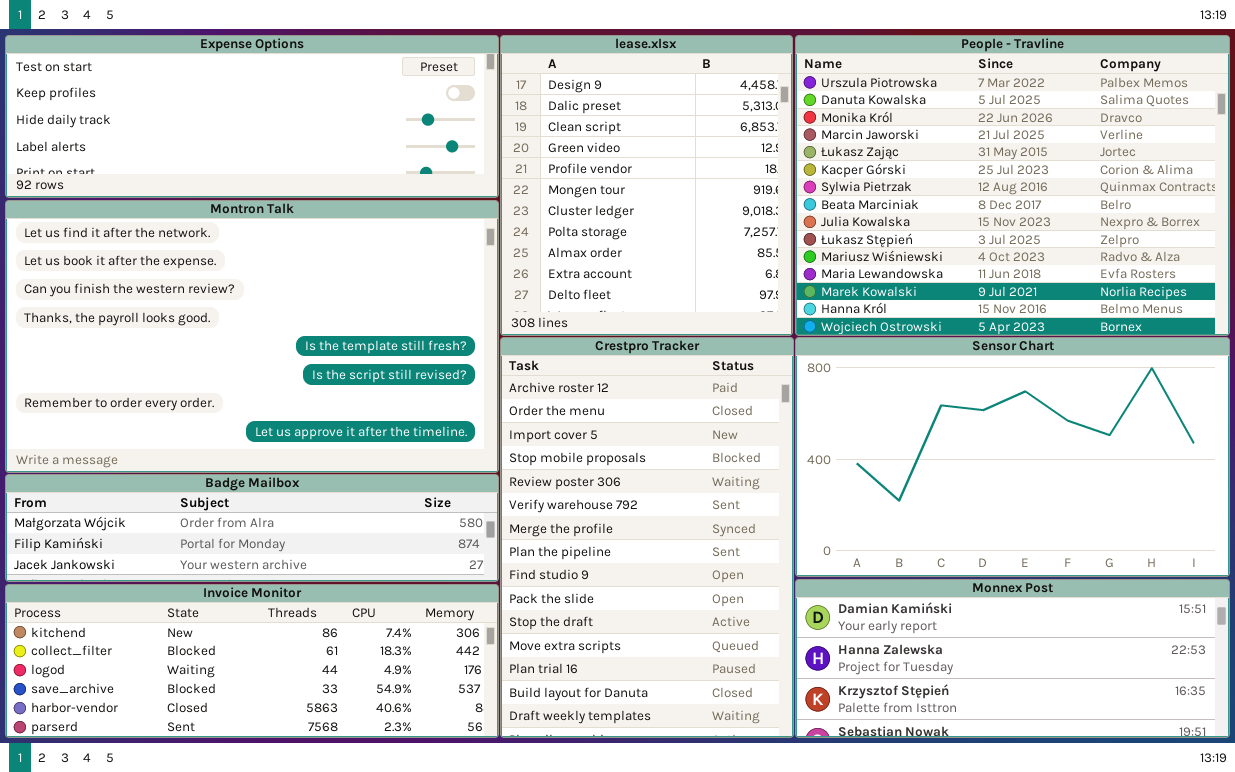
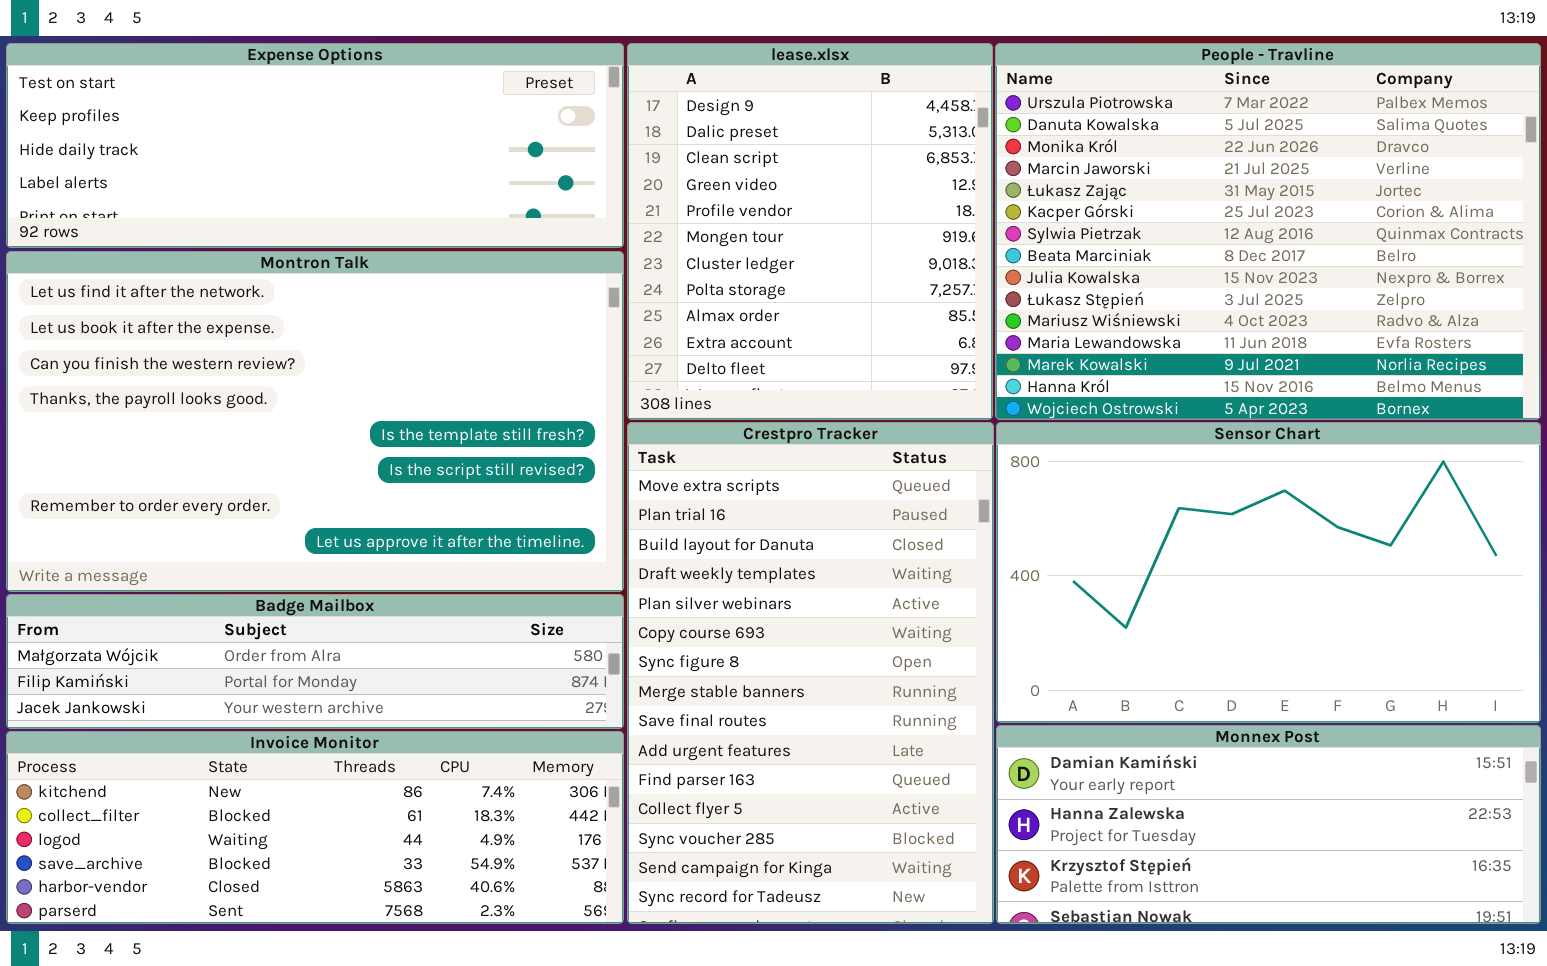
Crestpro Tracker: [500,337,794,738] -> [627,422,994,924], scrolled down 11 rows

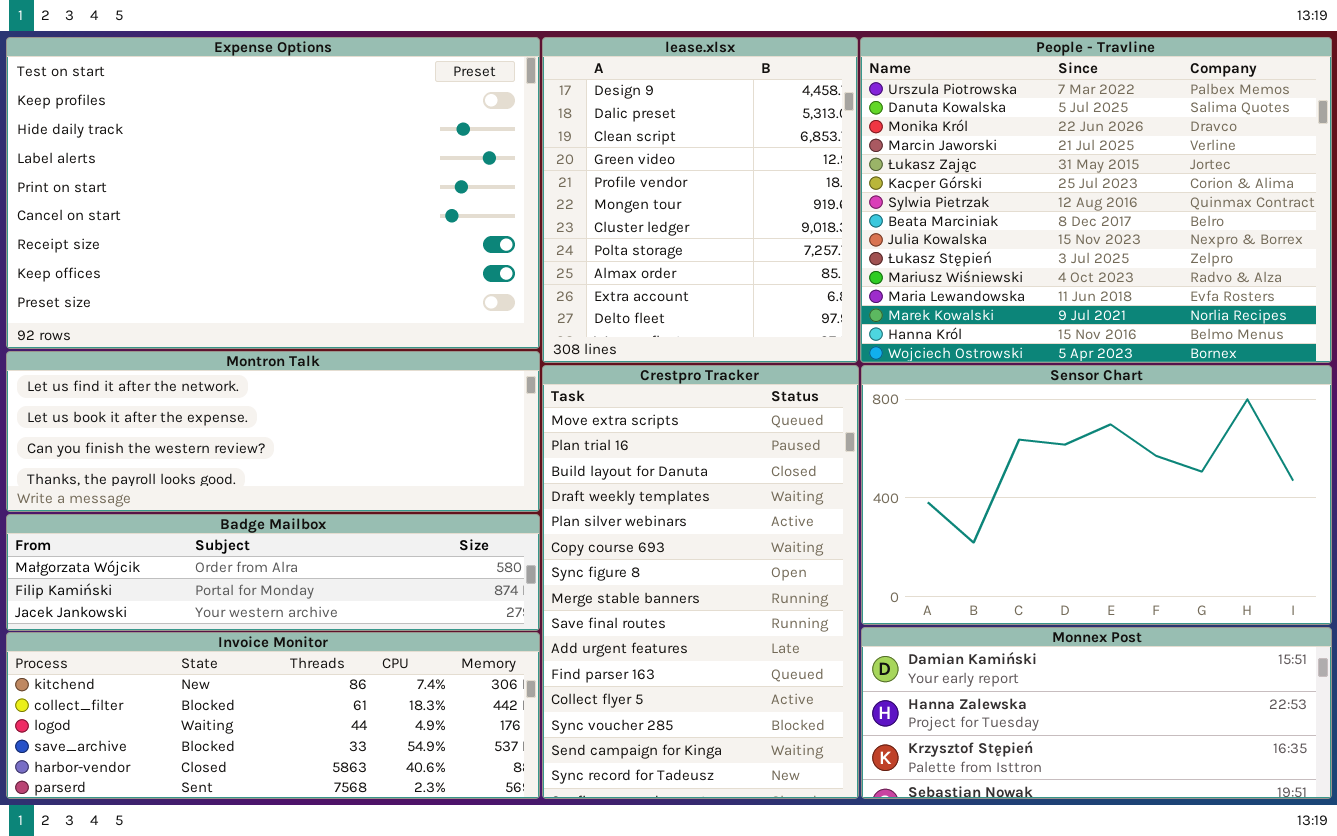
Expense Options: [6,43,624,248] -> [6,37,540,349], resized
Montron Talk: [6,251,624,592] -> [6,351,540,512], resized

